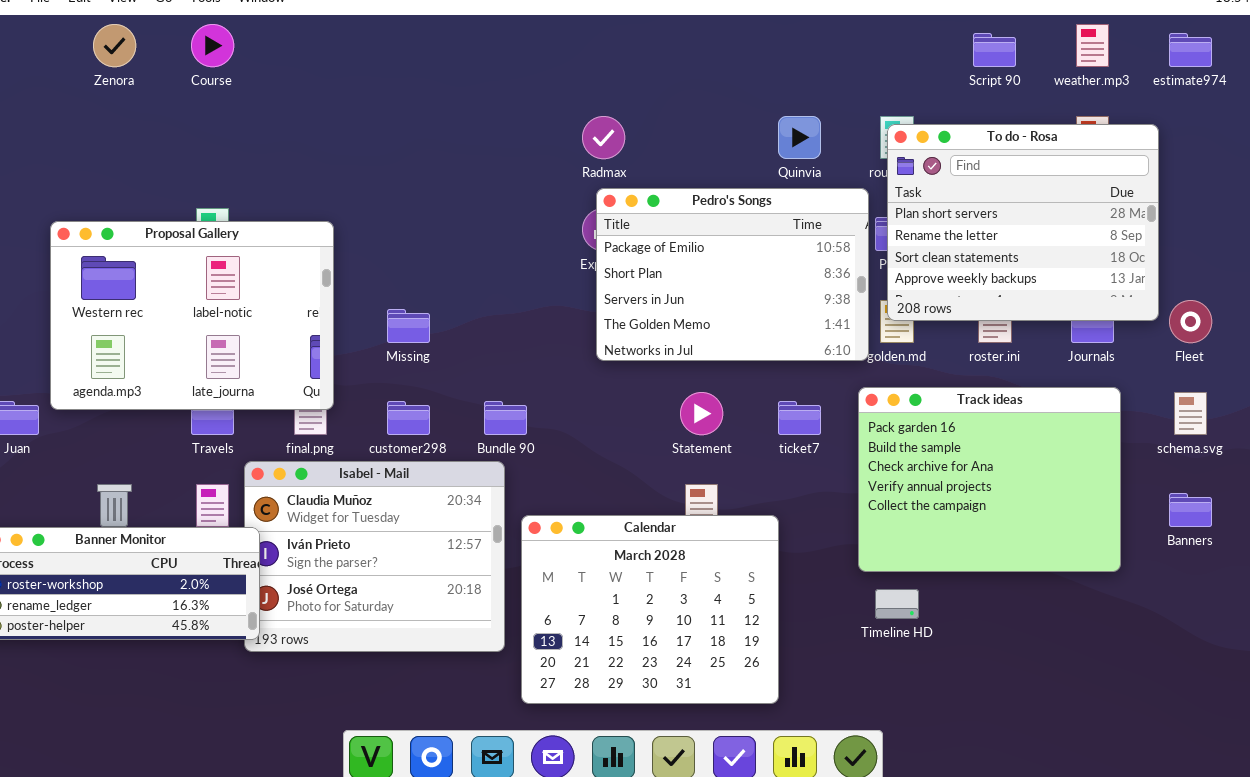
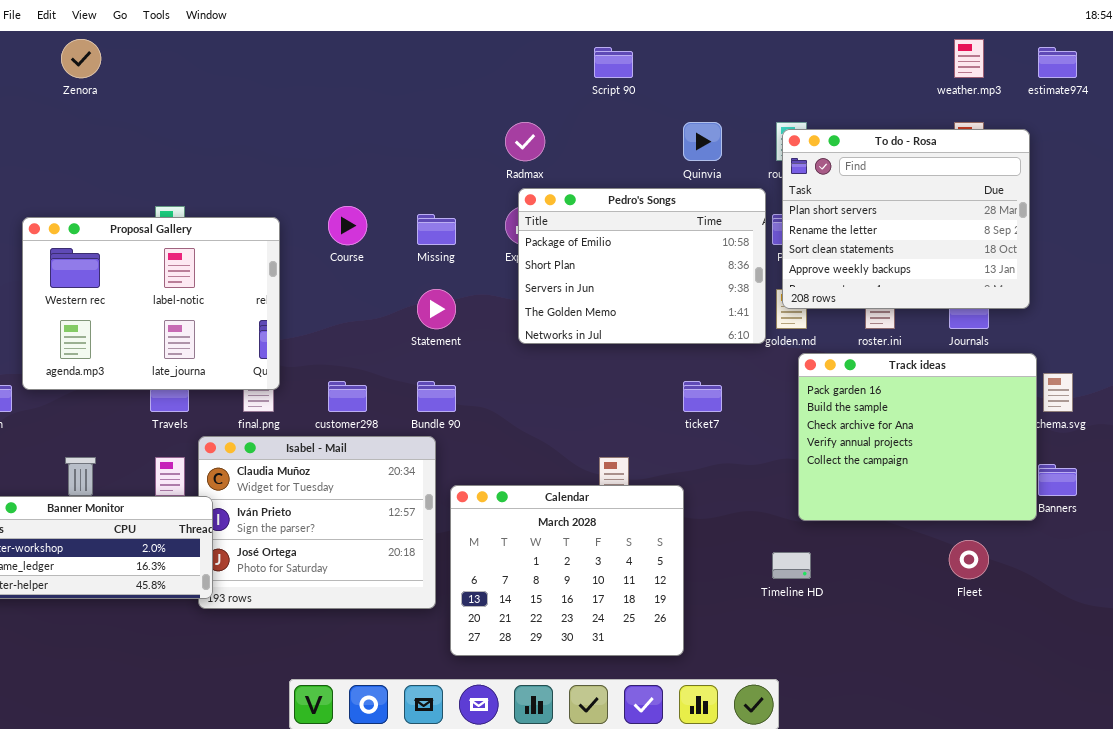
Course: [191,24,234,67] -> [328,206,367,245], moved
Script 90: [973,33,1016,67] -> [594,47,633,78], moved
Fleet: [1169,300,1212,343] -> [949,540,989,579], moved
Missing: [387,309,430,343] -> [417,214,456,245], moved
Track ideas: [858,387,1121,572] -> [798,353,1037,521], moved
Statement: [680,392,723,435] -> [417,289,456,329], moved

